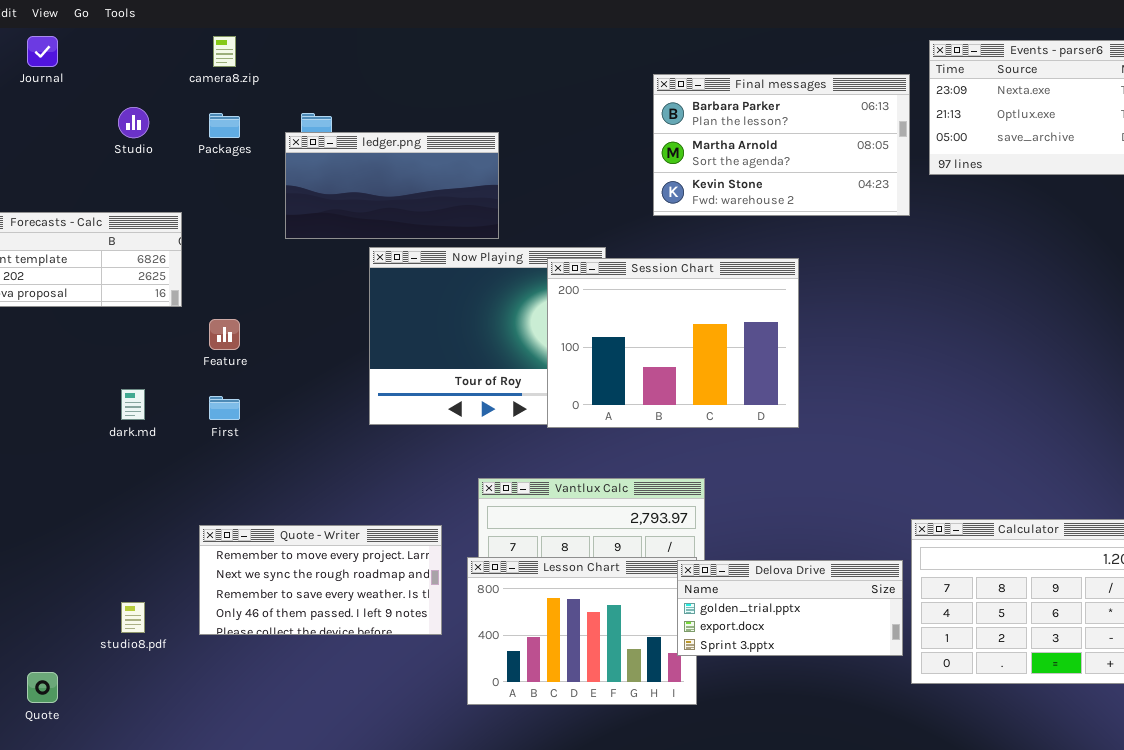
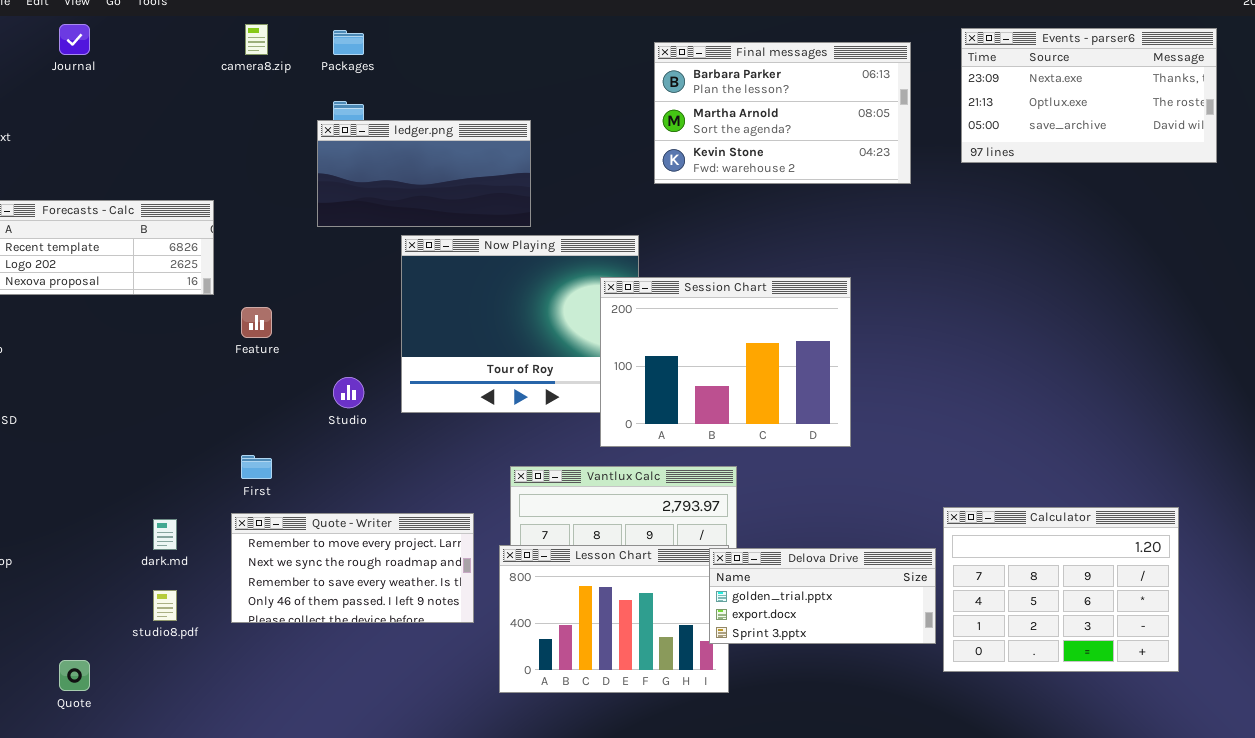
Final messages: [653,74,910,216] -> [654,42,911,184], moved
Studio: [118,107,149,138] -> [333,377,364,408], moved
Packages: [209,113,240,138] -> [333,30,364,55], moved
Session Chart: [547,258,799,428] -> [600,277,851,447], moved
dark.md: [121,389,145,420] -> [153,519,177,550], moved
First: [209,396,240,420] -> [241,455,272,479], moved

